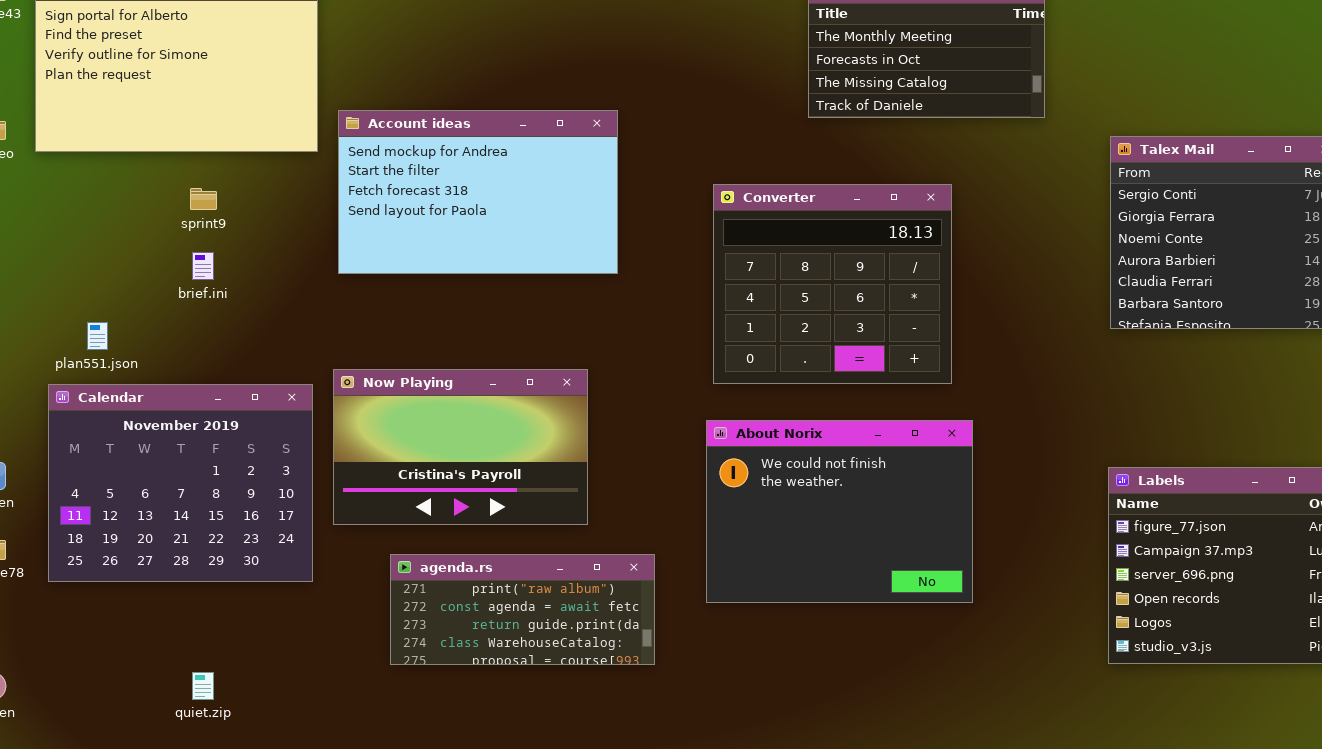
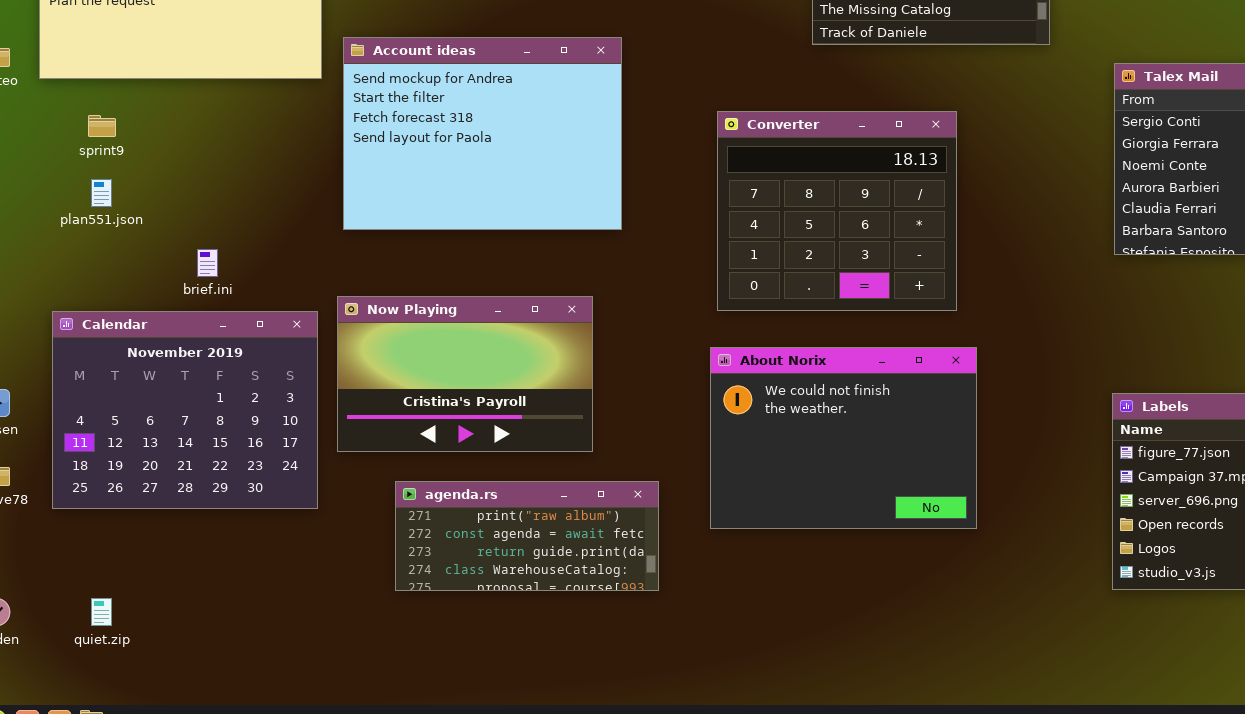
Account ideas: [338,110,618,274] -> [343,37,622,230], resized
sprint9: [190,188,217,210] -> [88,115,116,137], moved
brief.ini: [192,252,214,280] -> [197,249,218,277], moved
plan551.json: [87,322,108,350] -> [91,179,112,207], moved
quiet.zip: [192,672,214,700] -> [91,598,112,626], moved

